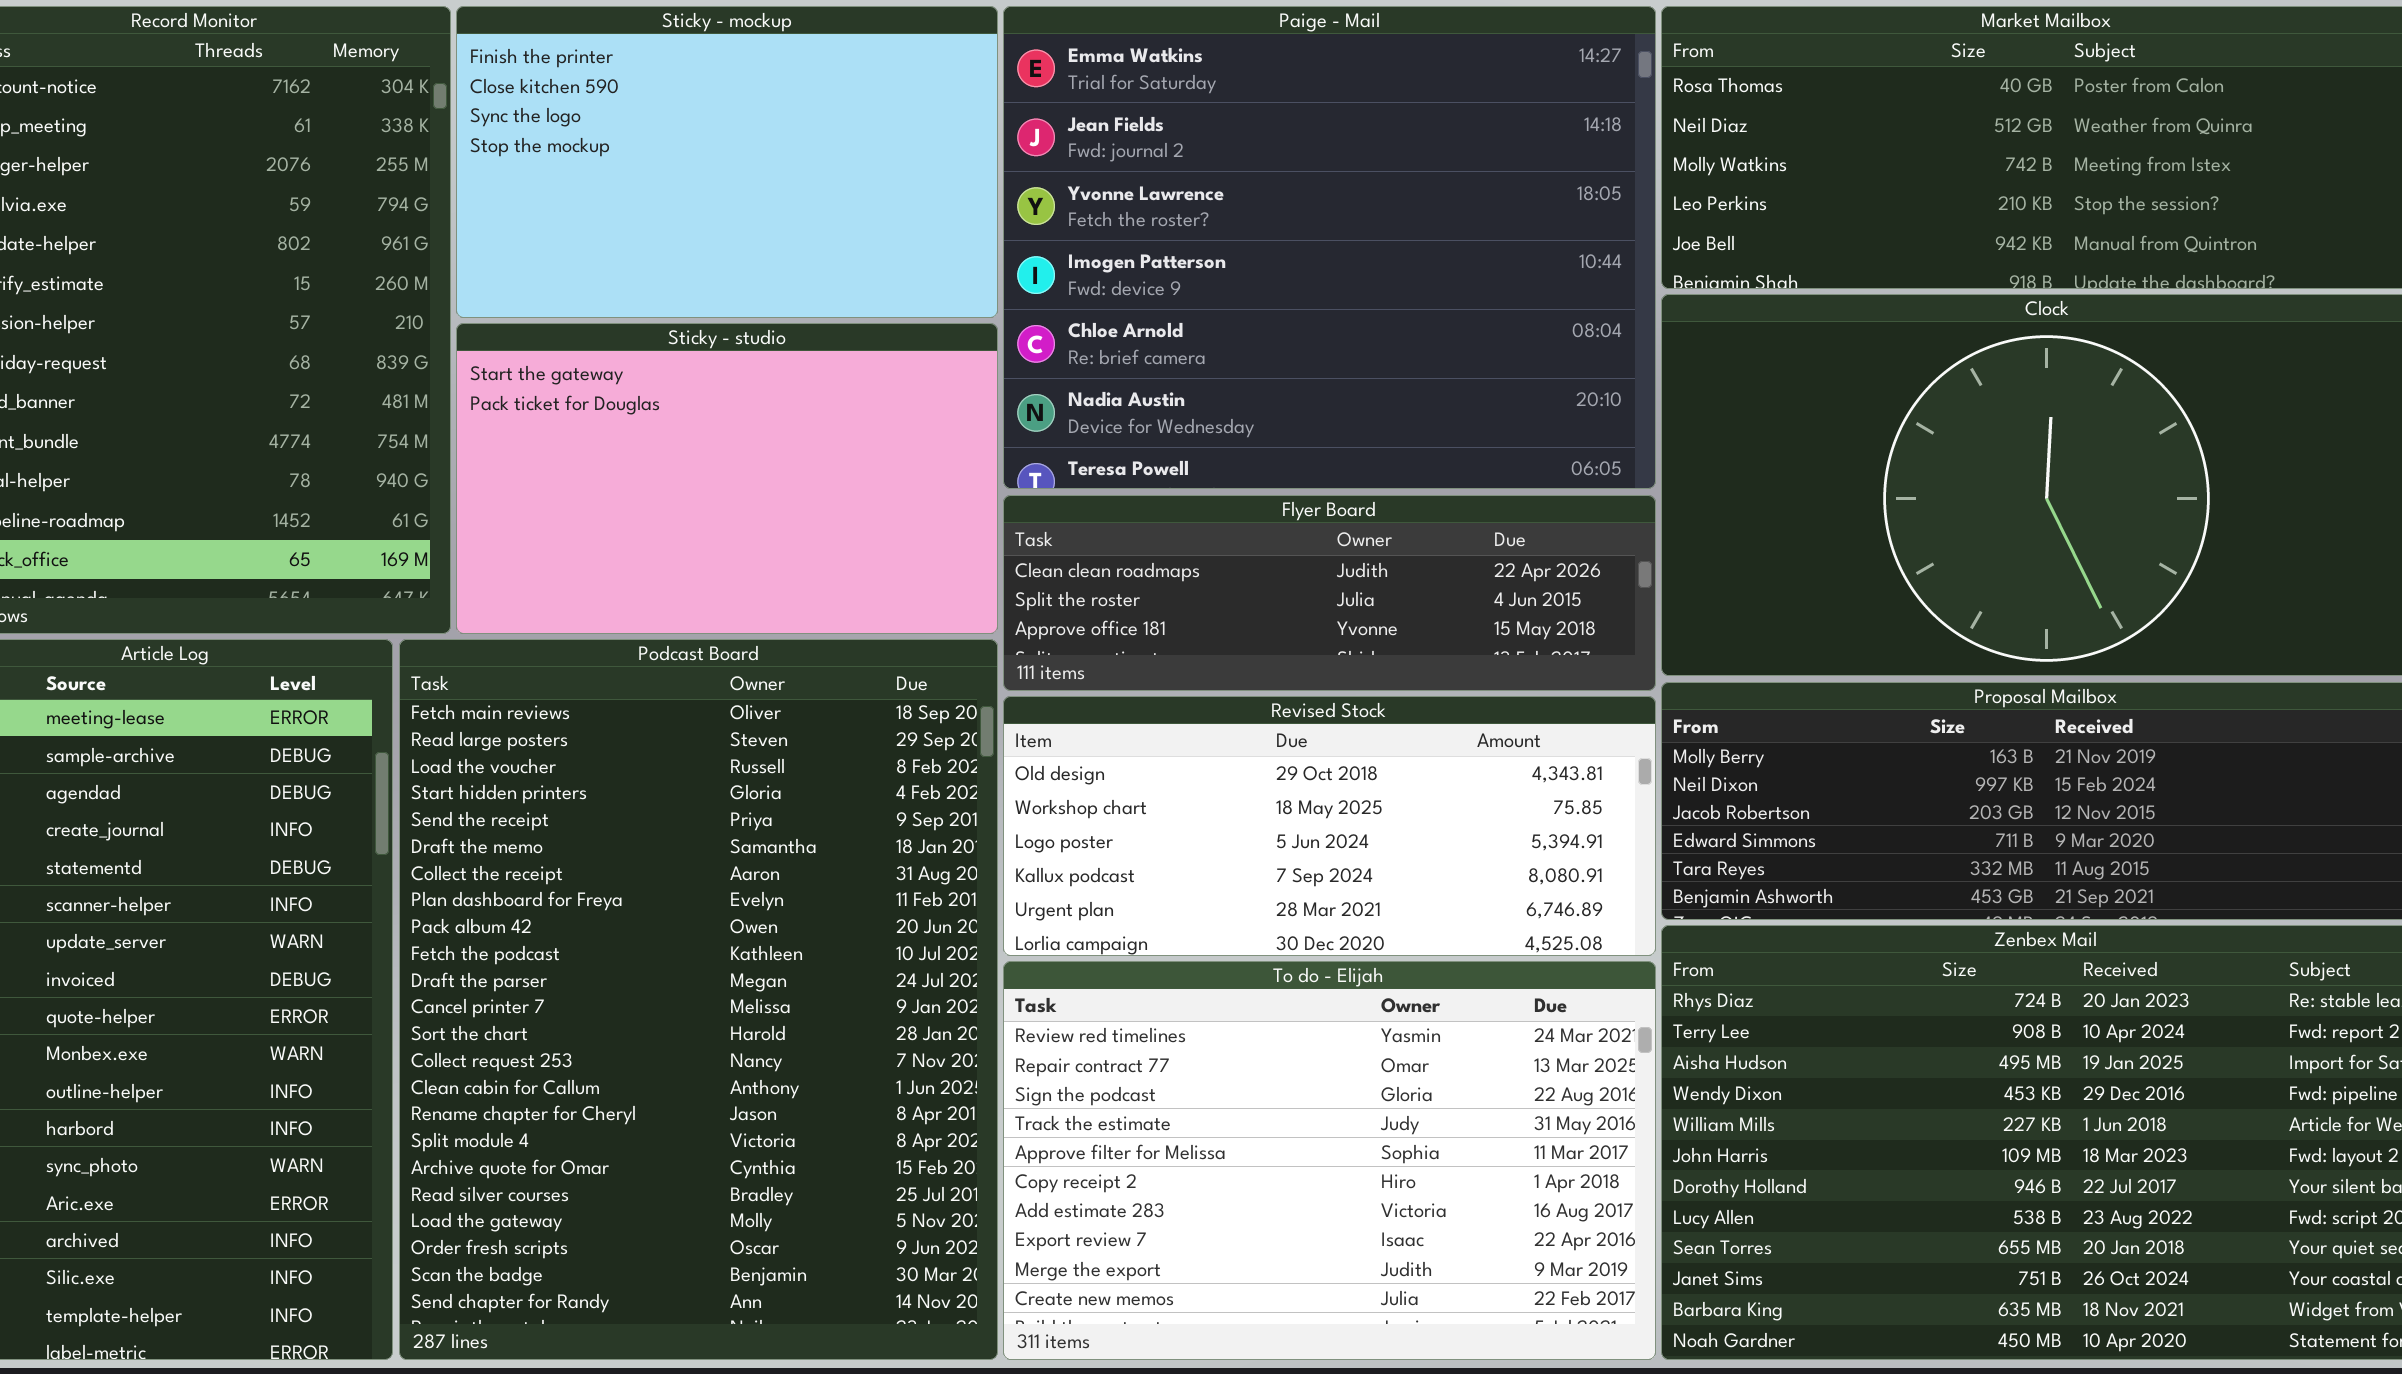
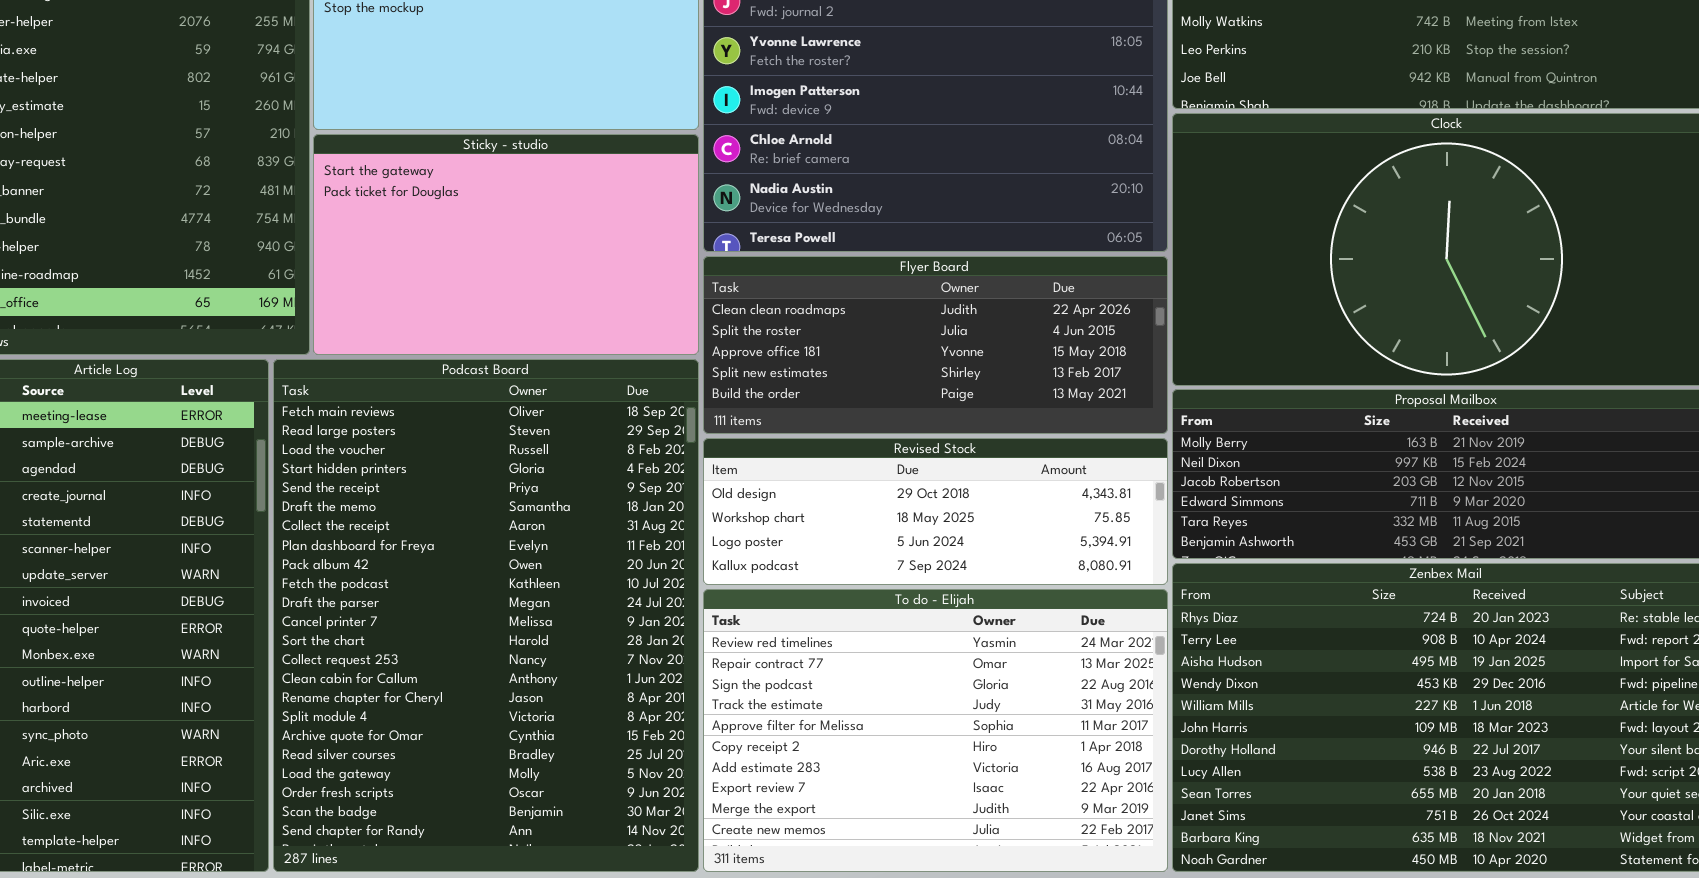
Flyer Board: [1003,495,1656,691] -> [703,256,1168,434], resized
Revised Stock: [1003,696,1656,956] -> [703,438,1168,585], resized

